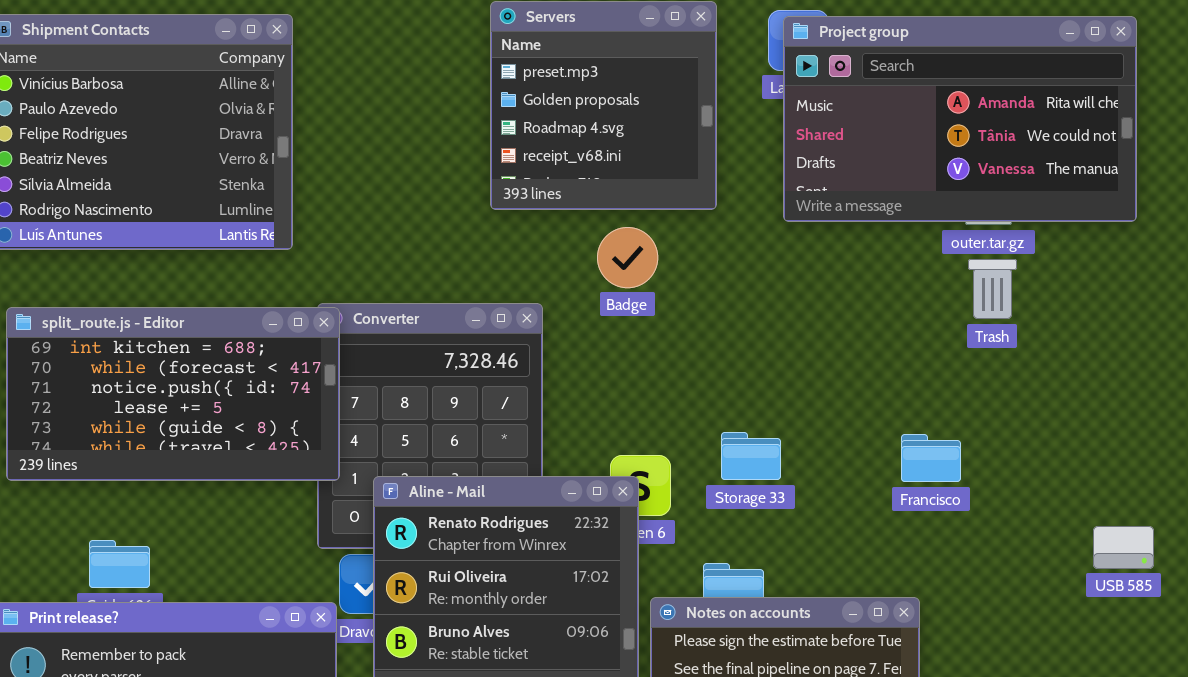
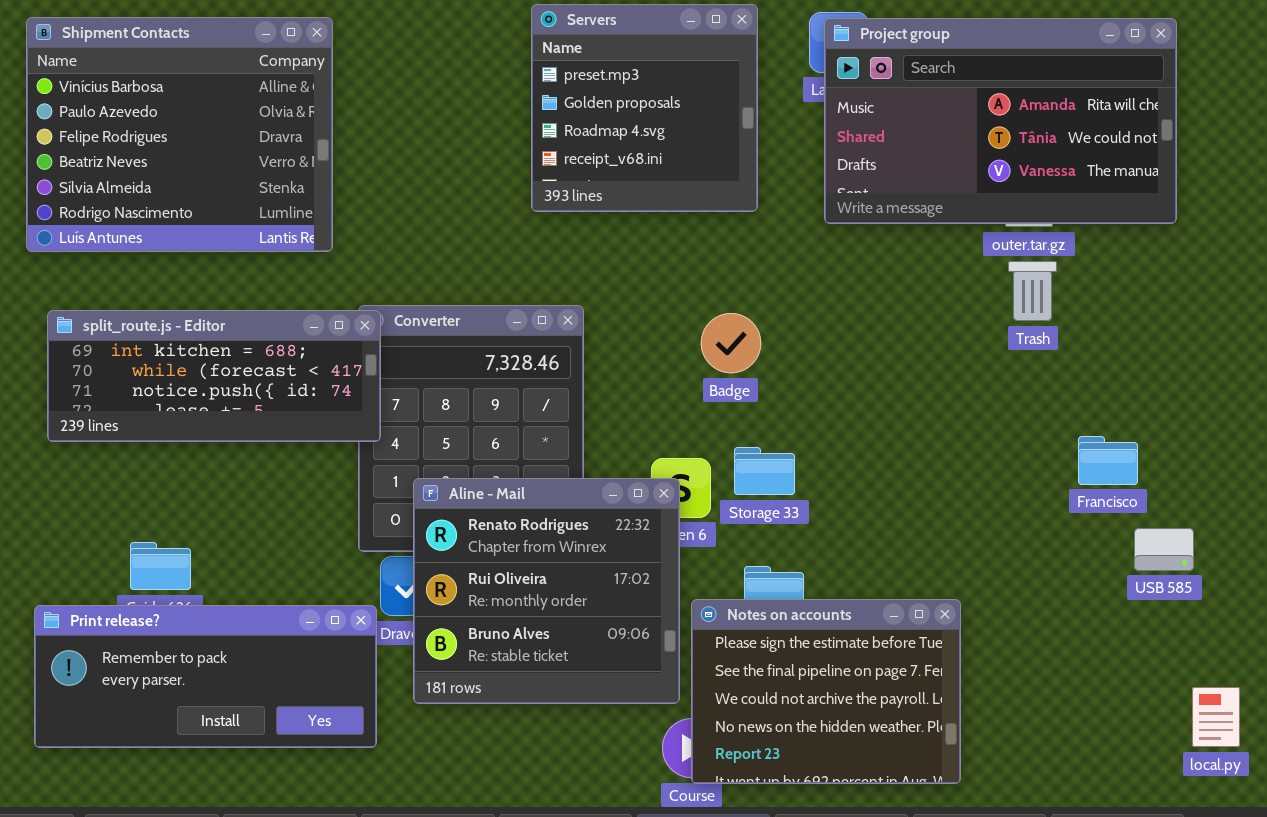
Badge: [597,227,658,288] -> [701,313,761,373], moved
split_route.js - Editor: [6,307,340,481] -> [47,310,381,442], resized
Storage 33: [721,432,781,480] -> [734,447,795,495], moved
Francisco: [901,434,961,482] -> [1078,436,1138,485], moved

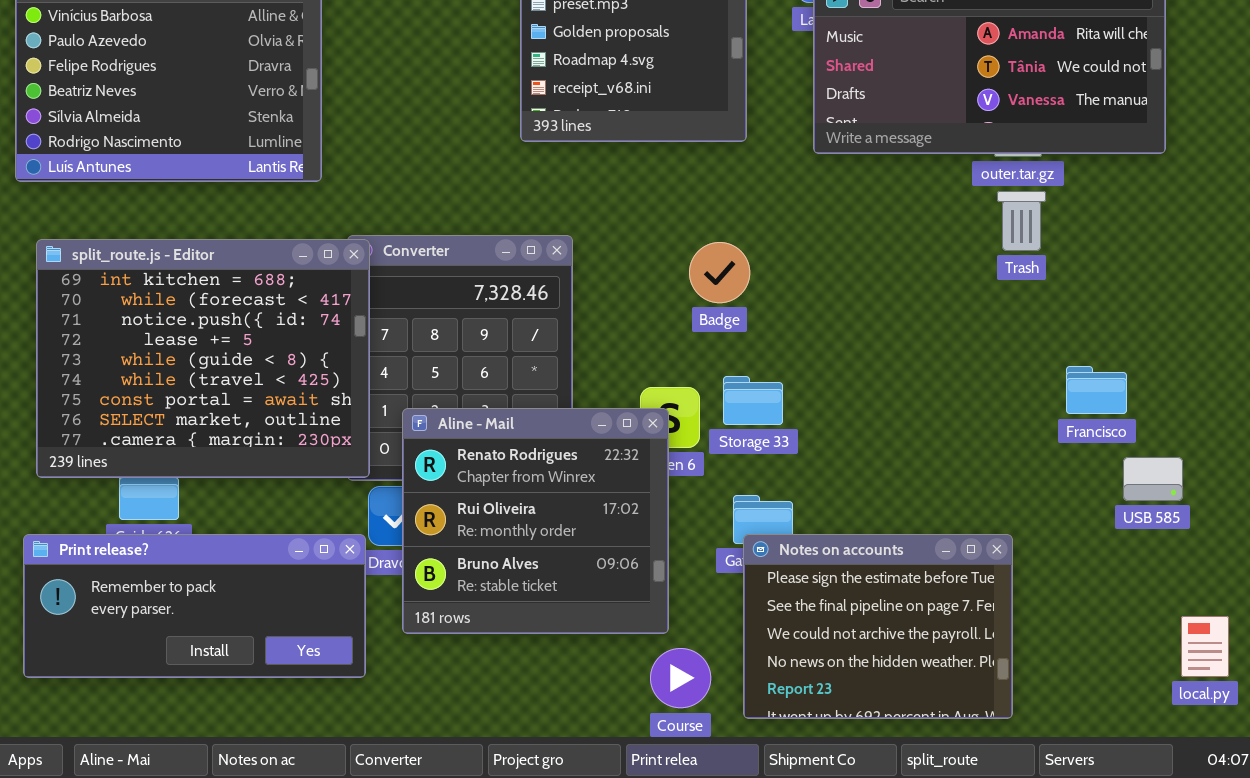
split_route.js - Editor: [47,310,381,442] -> [36,239,370,478], resized
Notes on accounts: [691,599,961,784] -> [743,534,1013,719], moved

